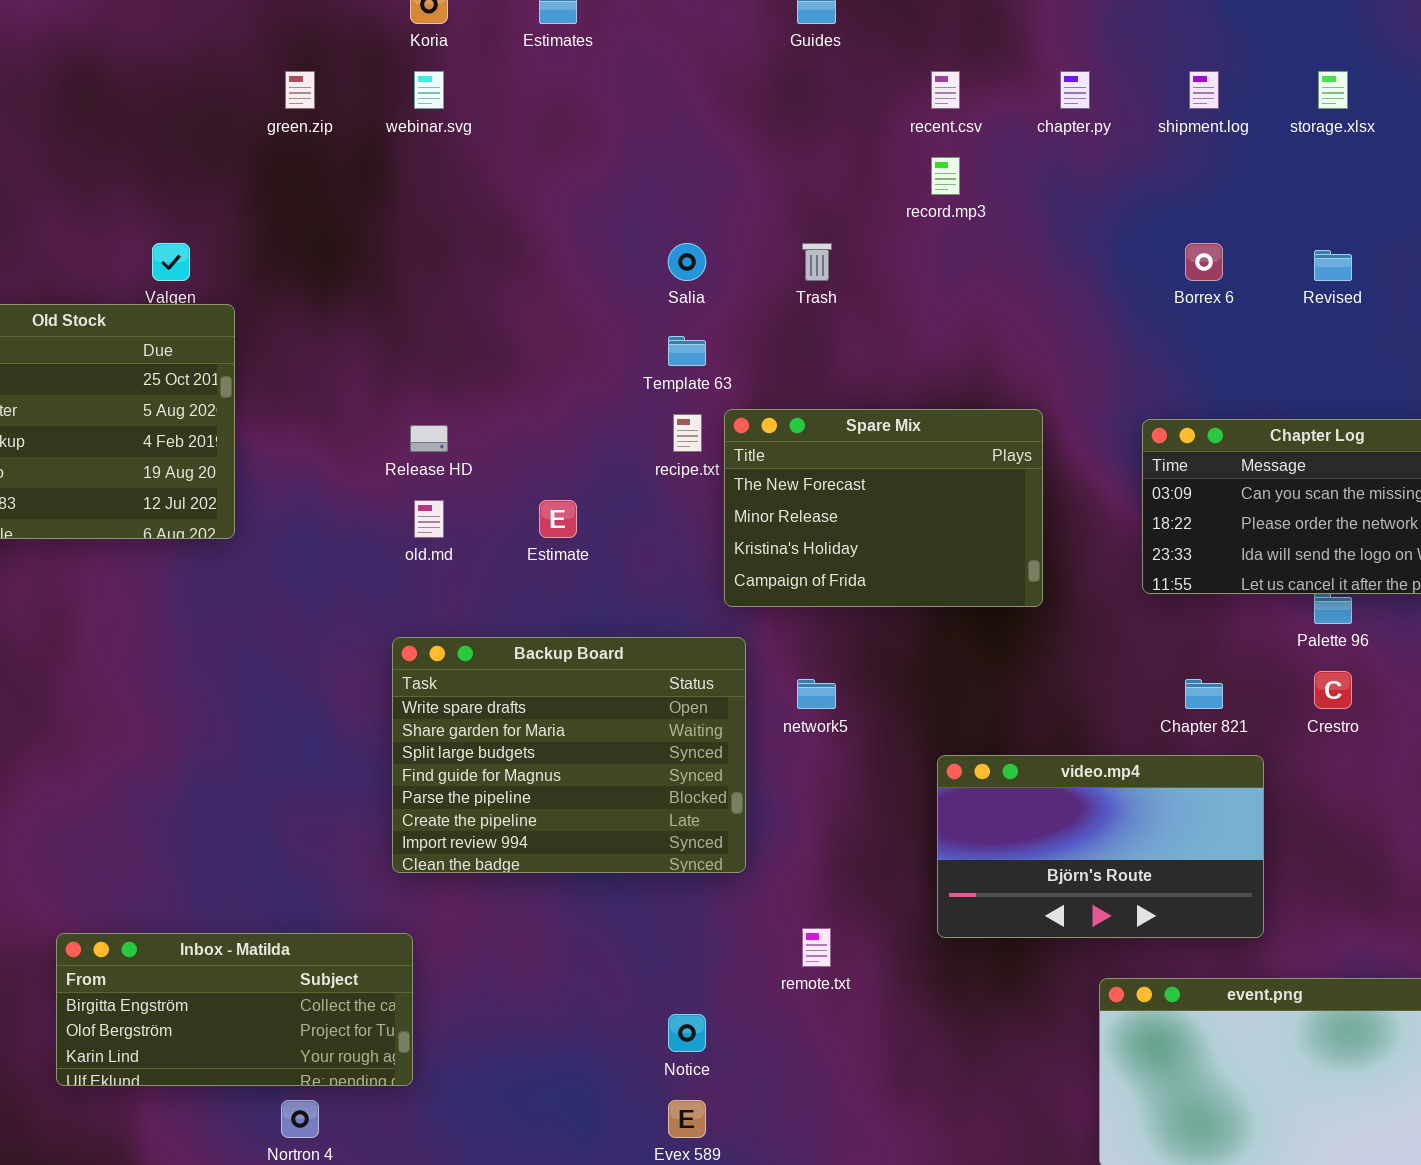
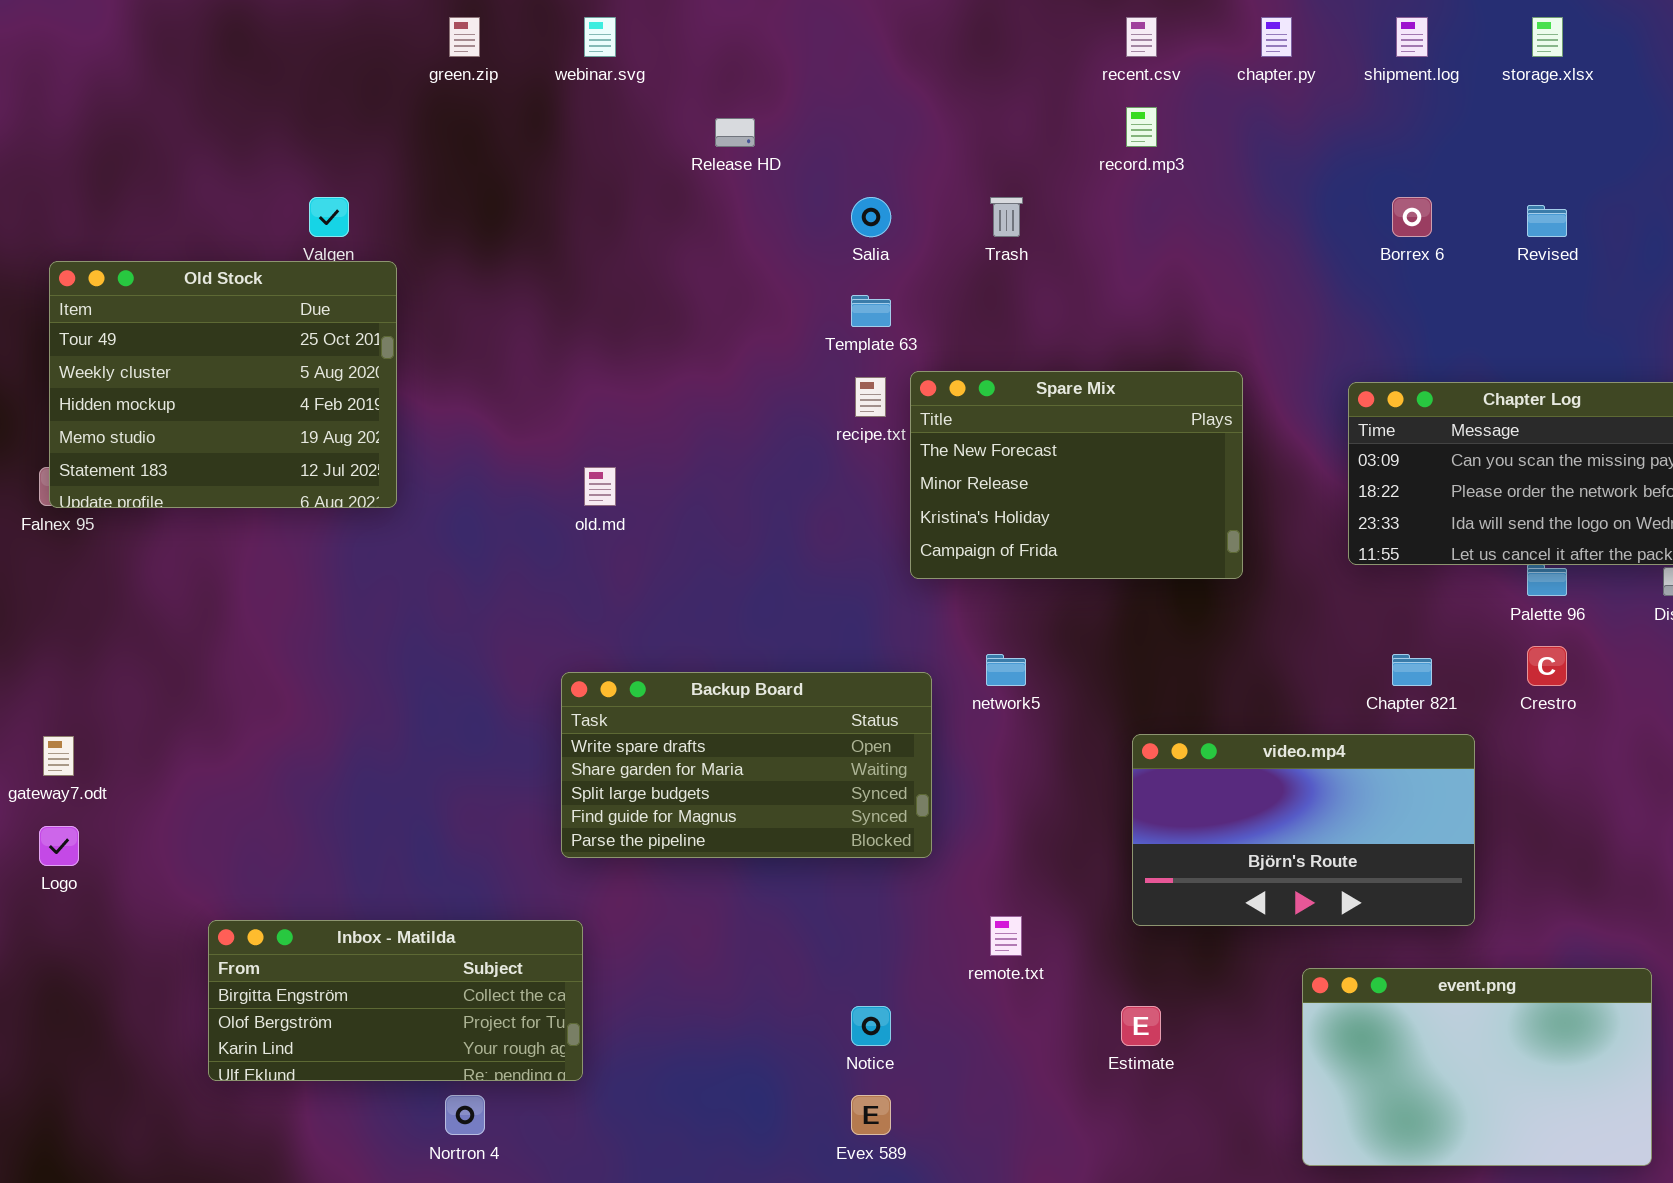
Release HD: [410,425,448,452] -> [715,118,755,147], moved
Estimate: [539,500,577,538] -> [1121,1006,1161,1046], moved
Backup Board: [392,637,746,873] -> [561,672,932,858], resized

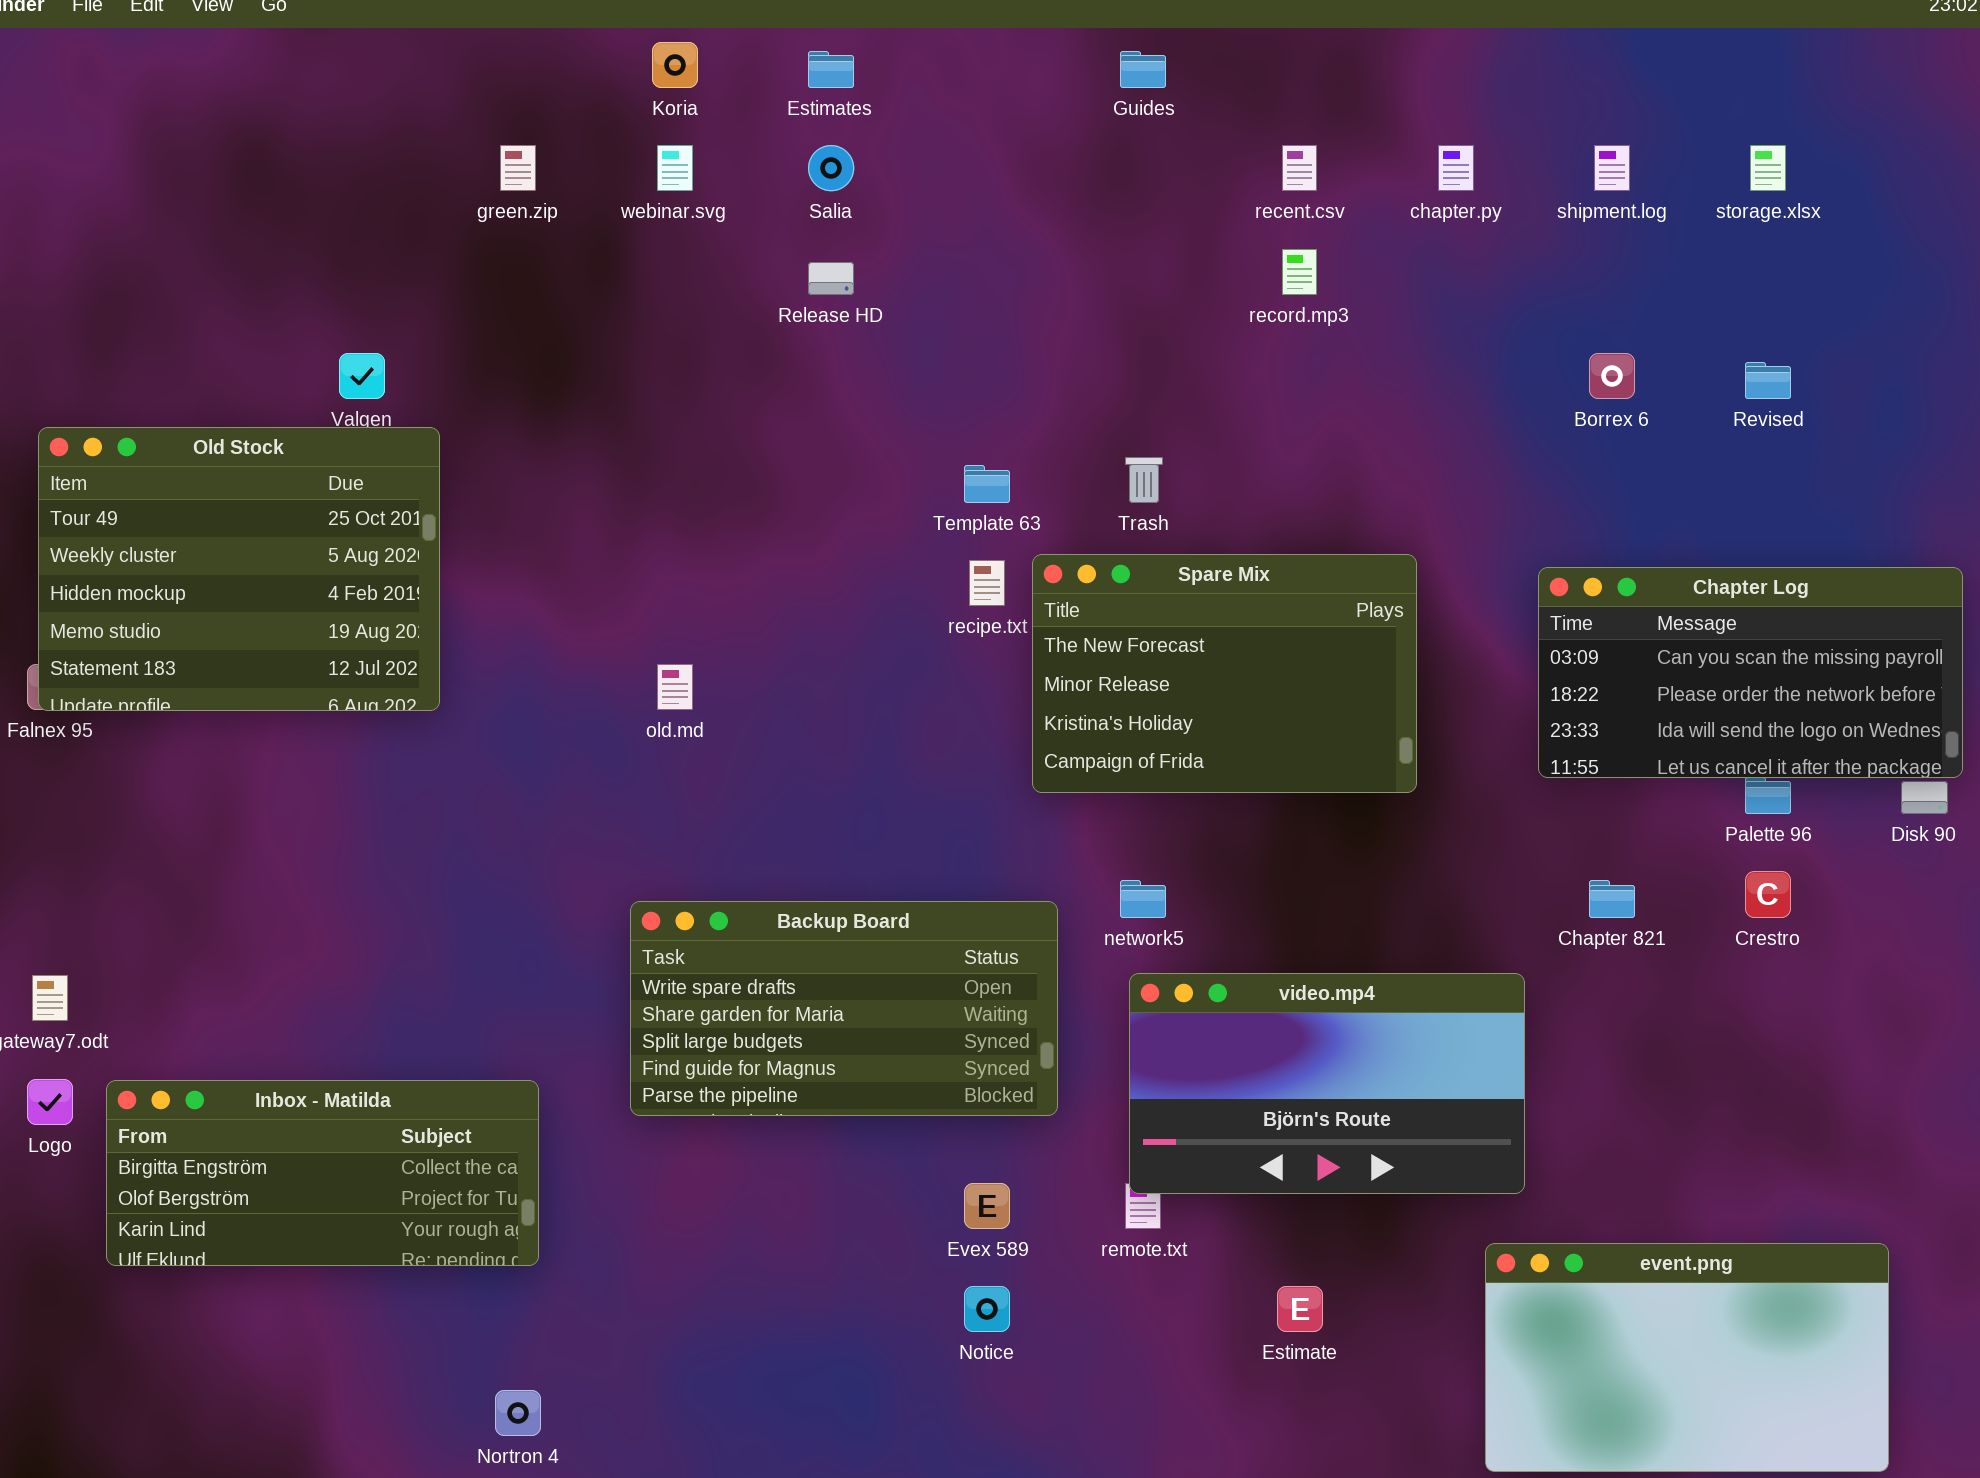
Salia: [851,197,891,237] -> [808,145,854,191], moved
Trash: [990,197,1023,237] -> [1125,457,1163,503], moved
video.mp4: [1132,734,1475,926] -> [1129,973,1525,1194], moved
Inbox - Matilda: [208,920,583,1081] -> [106,1080,539,1266], moved
Evex 589: [851,1095,891,1135] -> [964,1183,1010,1229], moved

